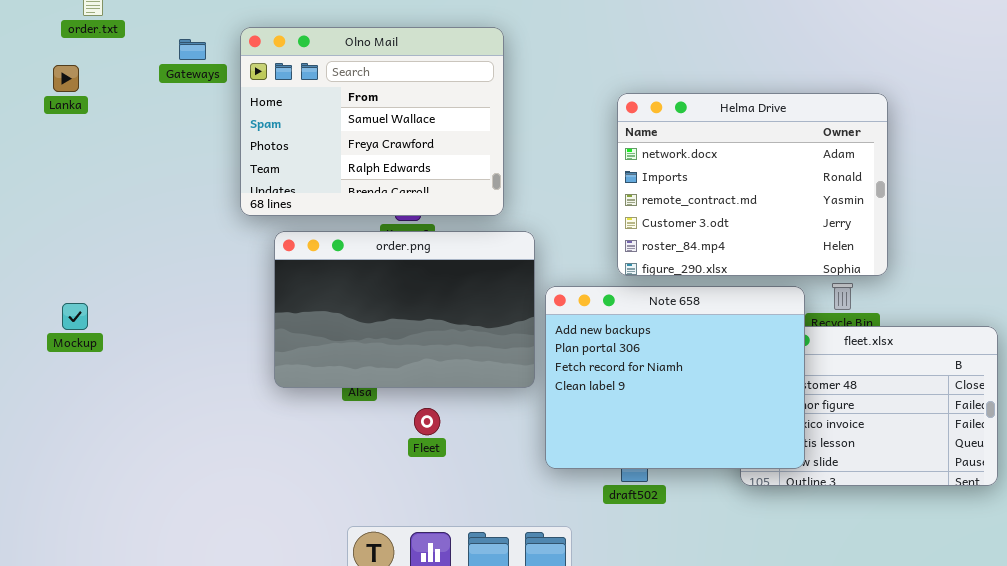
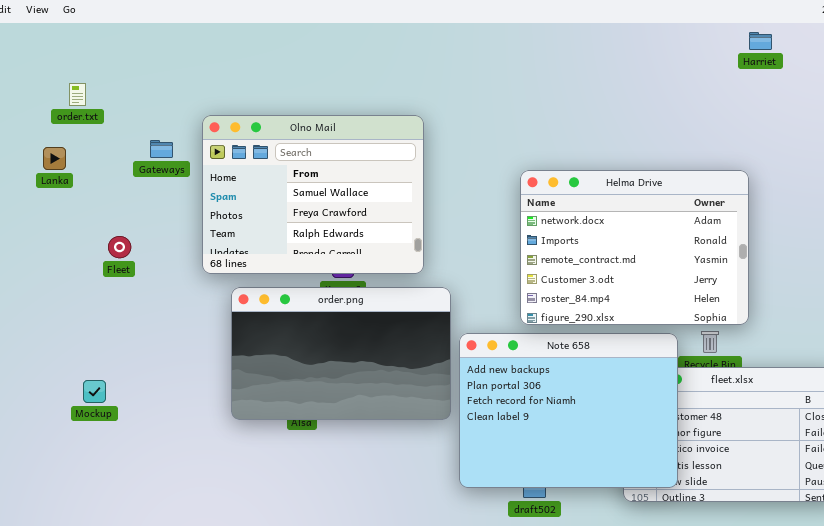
Gateways: [179,39,206,60] -> [150,140,173,158], moved
Mockup: [62,303,88,330] -> [83,380,106,403], moved
Fleet: [414,408,440,435] -> [108,236,131,258], moved

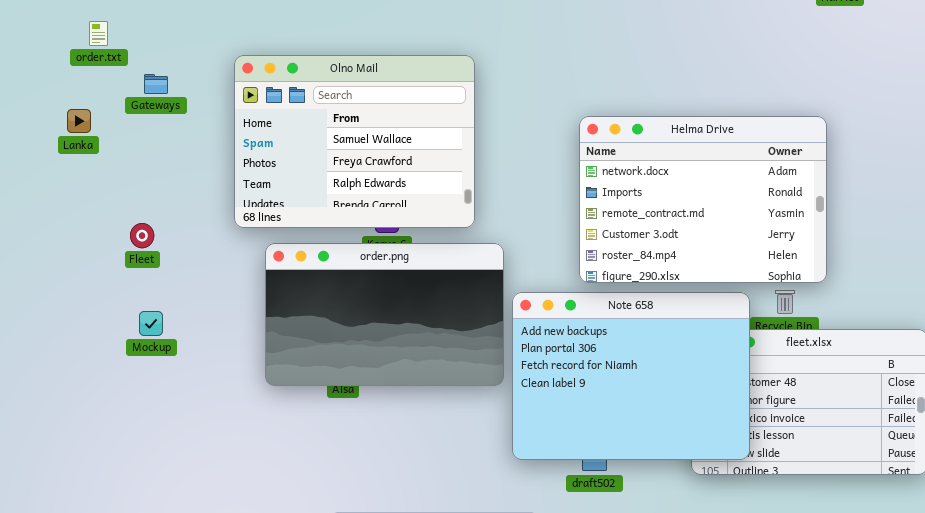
Gateways: [150,140,173,158] -> [144,74,168,94], moved
Lanka: [43,147,66,170] -> [67,109,91,133], moved
Fleet: [108,236,131,258] -> [130,223,154,248], moved
Mockup: [83,380,106,403] -> [139,311,163,336], moved

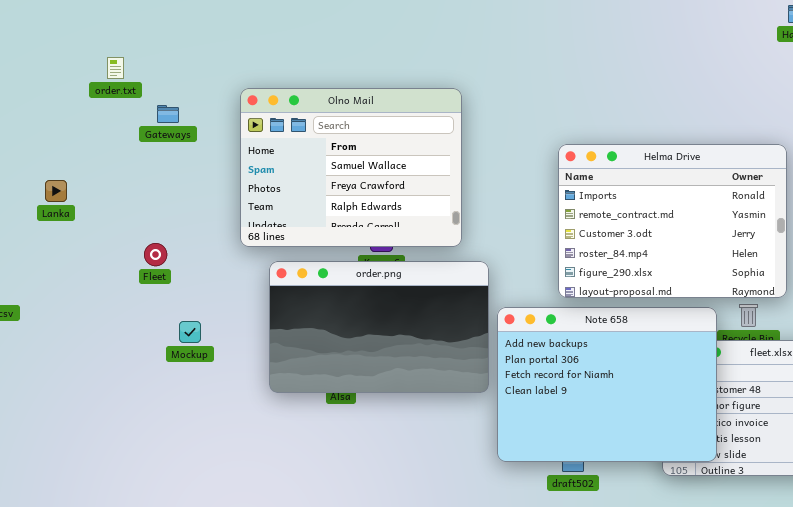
Lanka: [67,109,91,133] -> [45,180,67,202], moved
Helma Drive: [579,116,827,283] -> [558,144,787,298], scrolled down 1 row
Mockup: [139,311,163,336] -> [179,321,201,343], moved

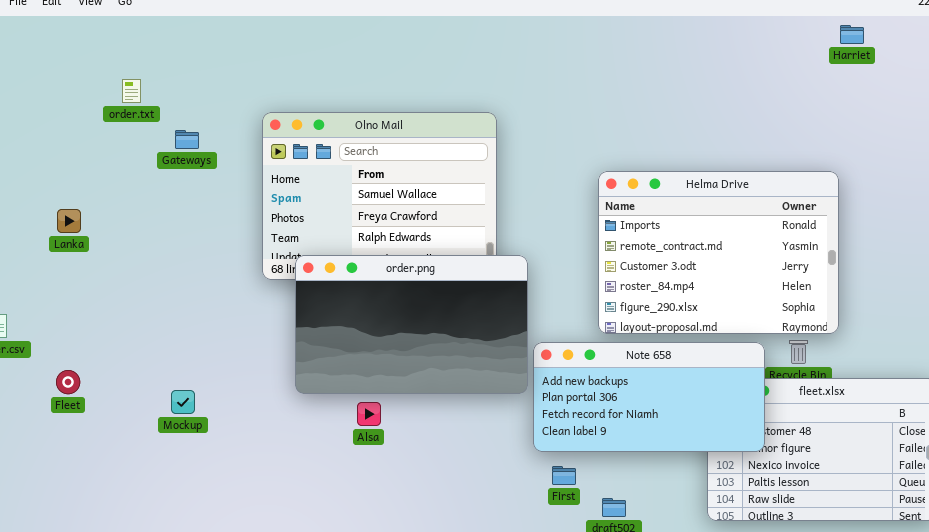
Fleet: [144,243,167,266] -> [56,370,80,394], moved
order.png: [269,261,489,393] -> [295,255,528,394], moved
Note 658: [497,307,717,462] -> [533,342,765,452], resized
Mockup: [179,321,201,343] -> [171,390,195,414], moved

